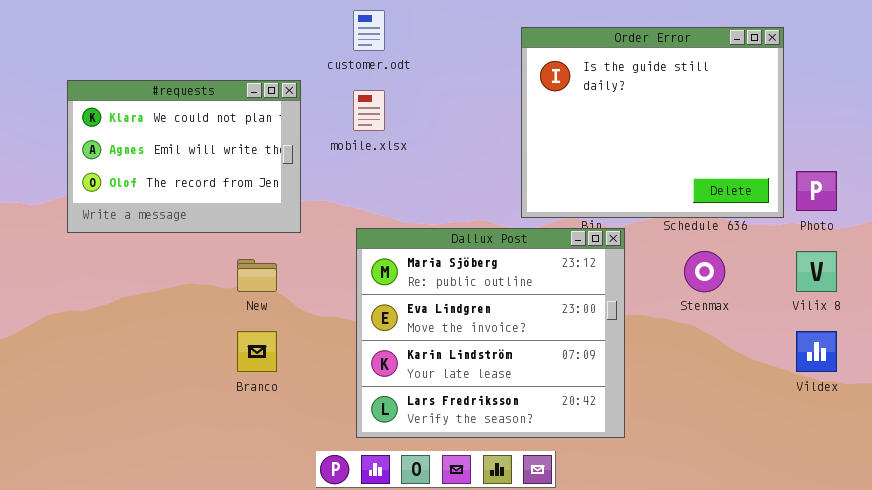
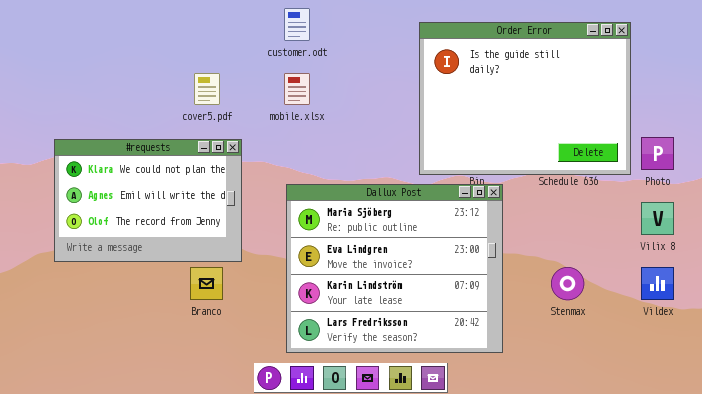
#requests: [67,80,301,233] -> [54,139,242,262], moved
Stenmax: [684,251,725,292] -> [551,267,584,300], moved

